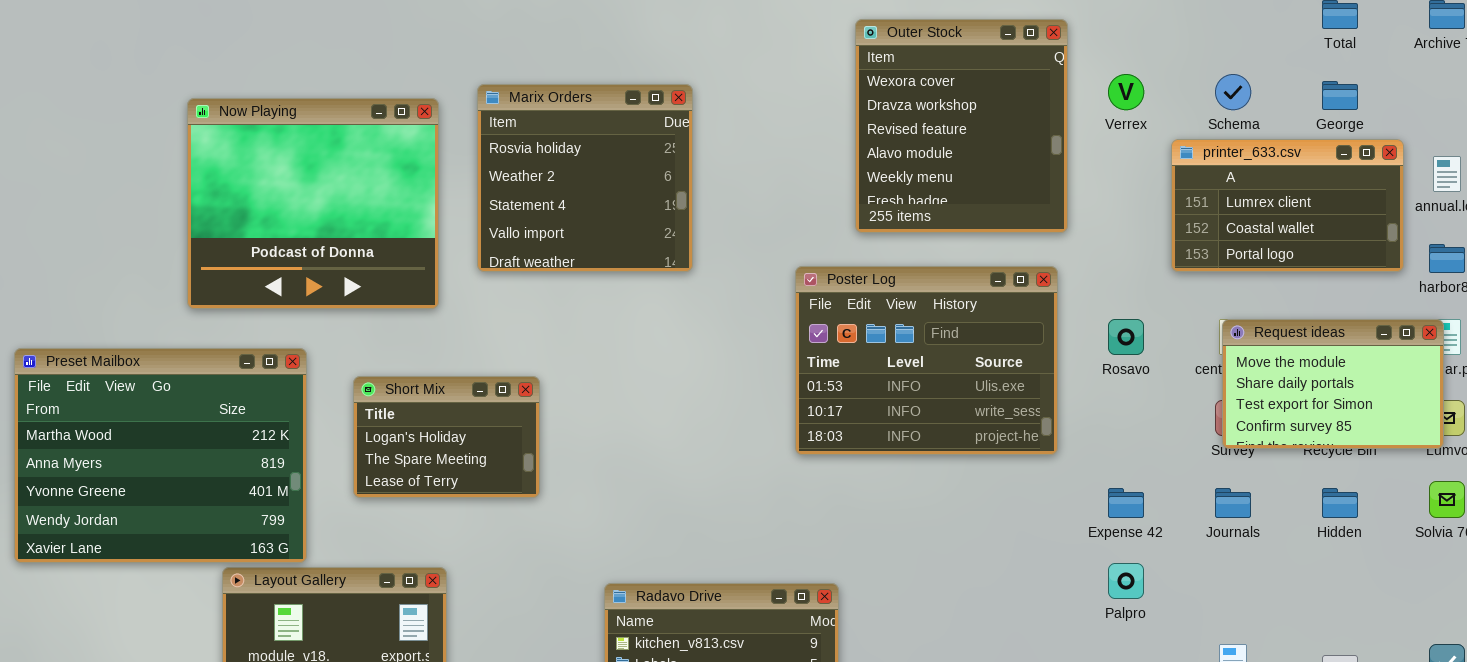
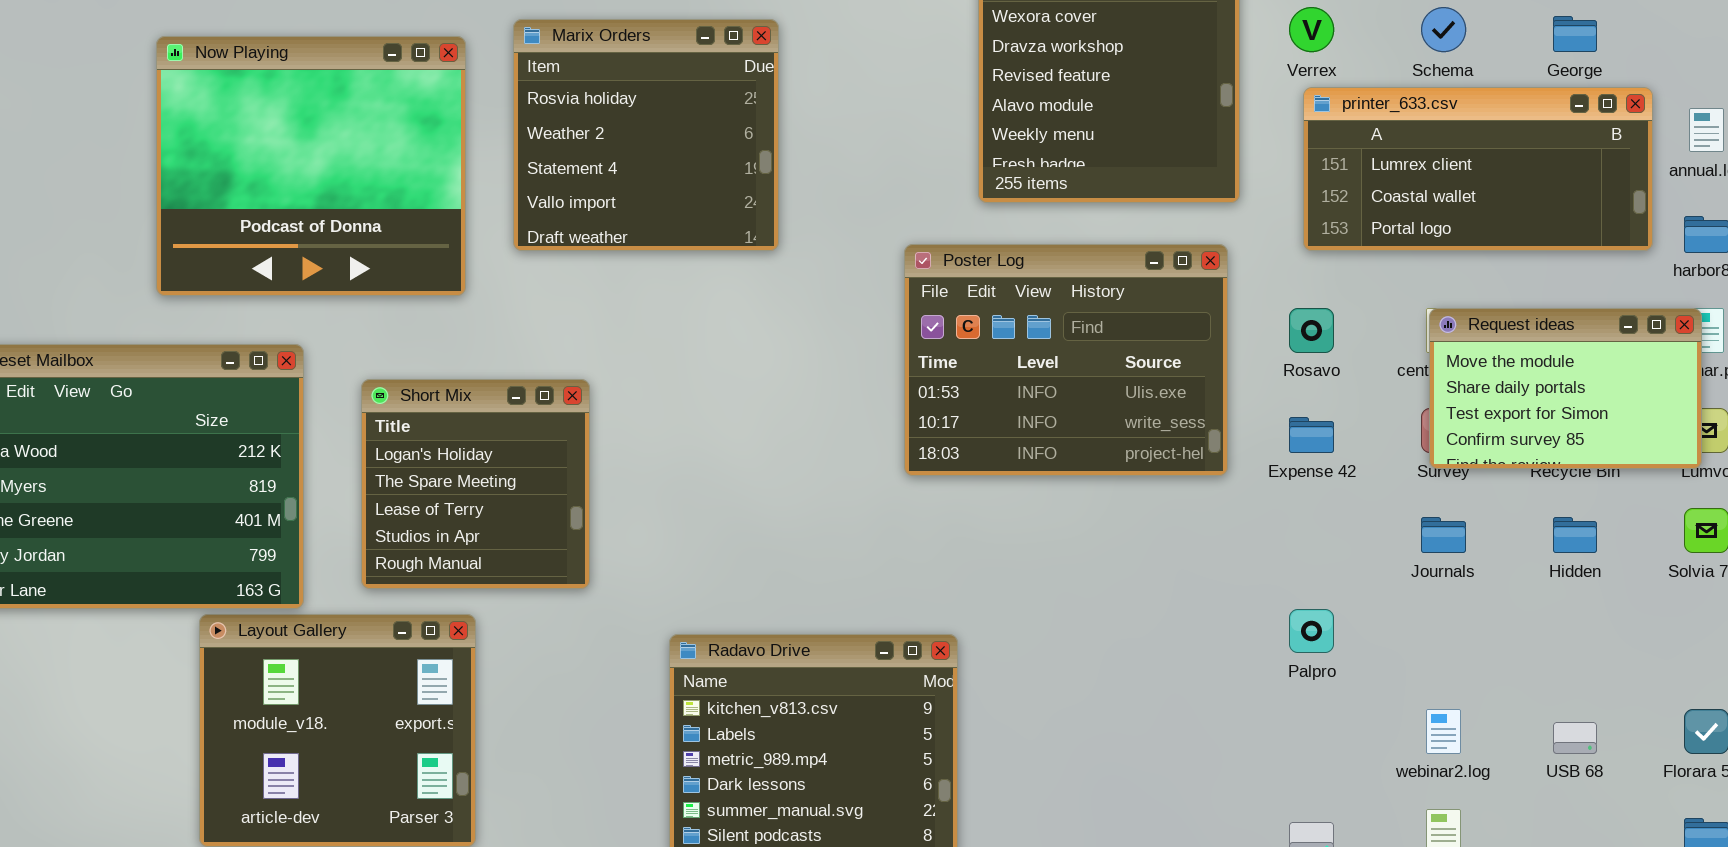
printer_633.csv: [1171,139,1404,272] -> [1303,87,1653,251], resized
Short Mix: [353,376,540,498] -> [361,379,590,589], resized
Expense 42: [1108,488,1144,518] -> [1289,417,1334,453], moved

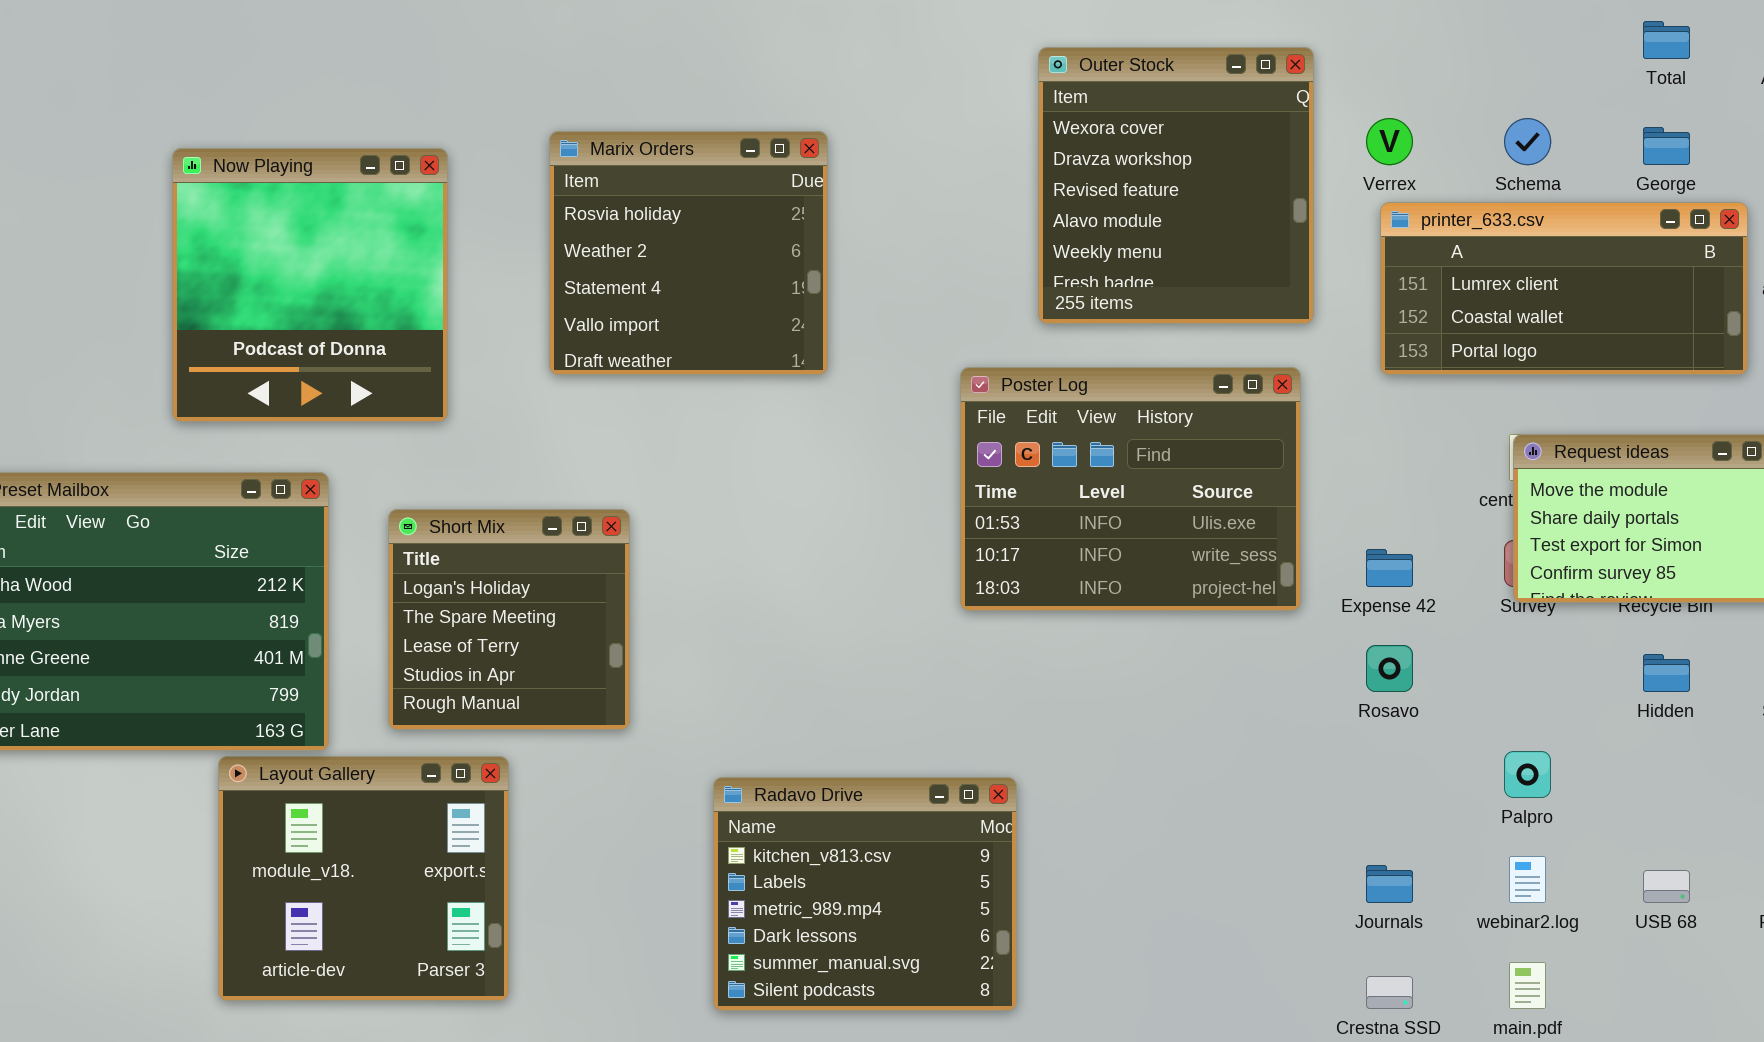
Now Playing: [156,36,466,296] -> [172,148,448,422], resized
Rosavo: [1289,308,1334,353] -> [1366,645,1413,692], moved
Journals: [1421,517,1466,553] -> [1366,865,1413,903], moved
Palpro: [1289,609,1334,653] -> [1504,751,1551,798], moved

